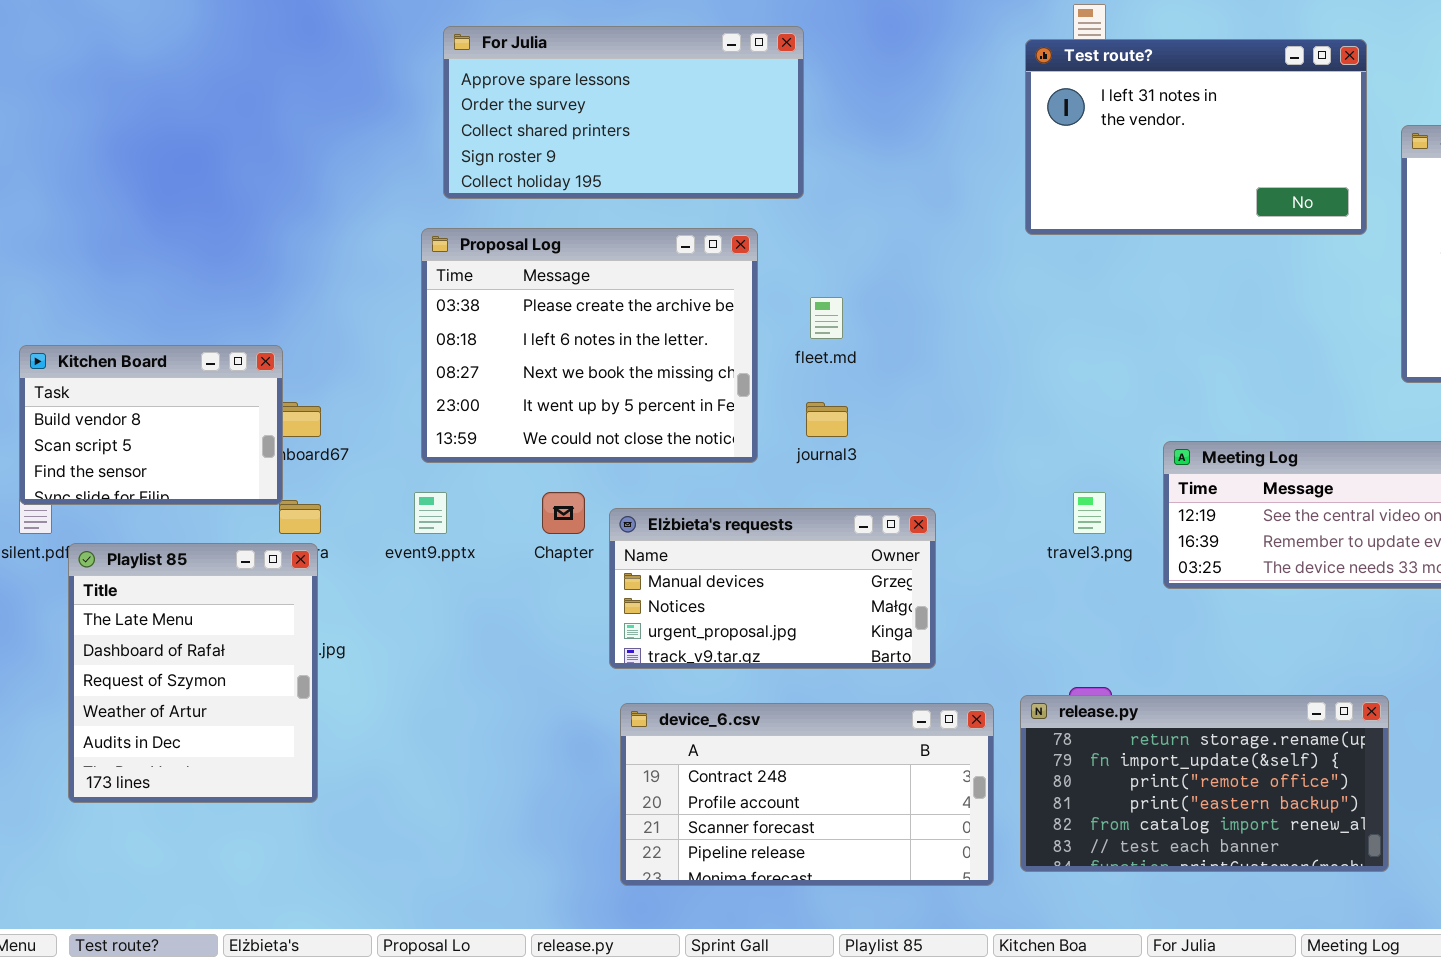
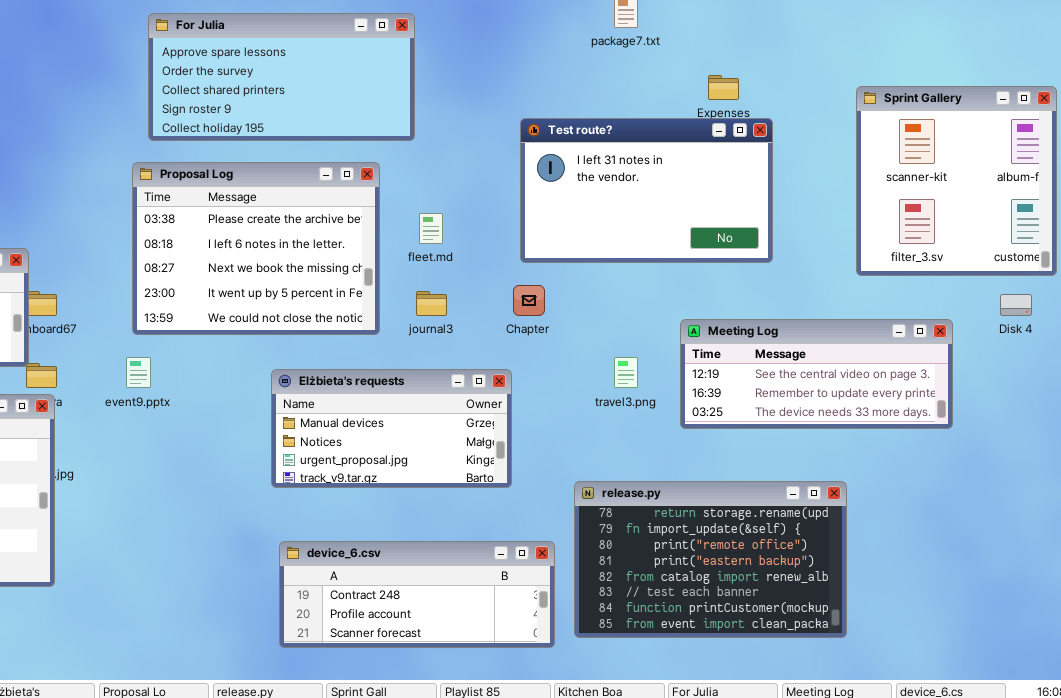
Test route?: [1025,39,1367,235] -> [520,118,773,263], moved
Chapter: [542,492,585,534] -> [513,285,545,316], moved
release.py: [1020,695,1389,872] -> [574,481,847,638], resized
device_6.csv: [620,703,994,886] -> [279,541,555,648], resized

